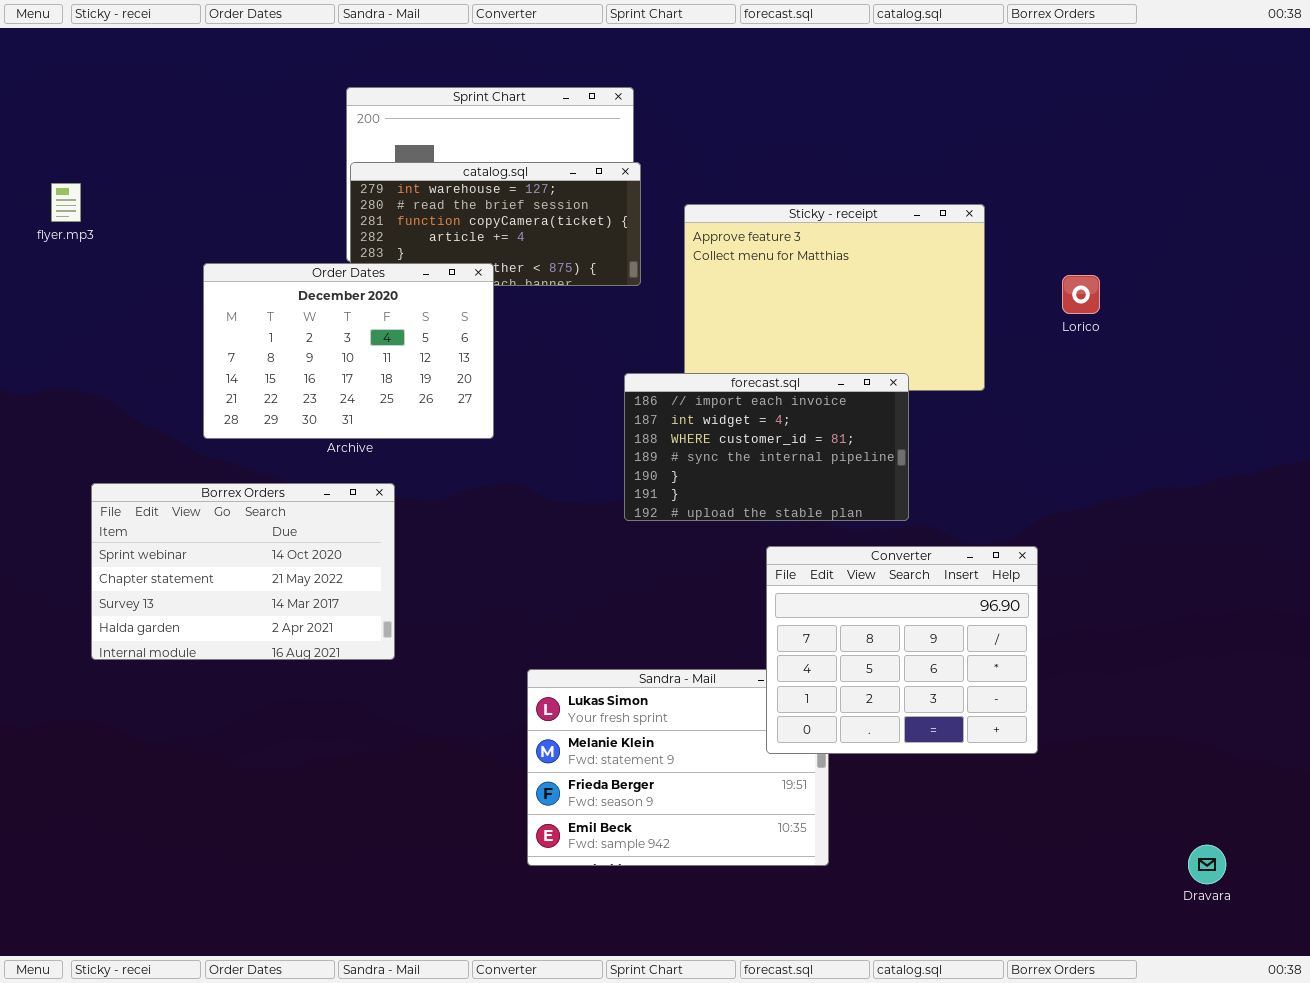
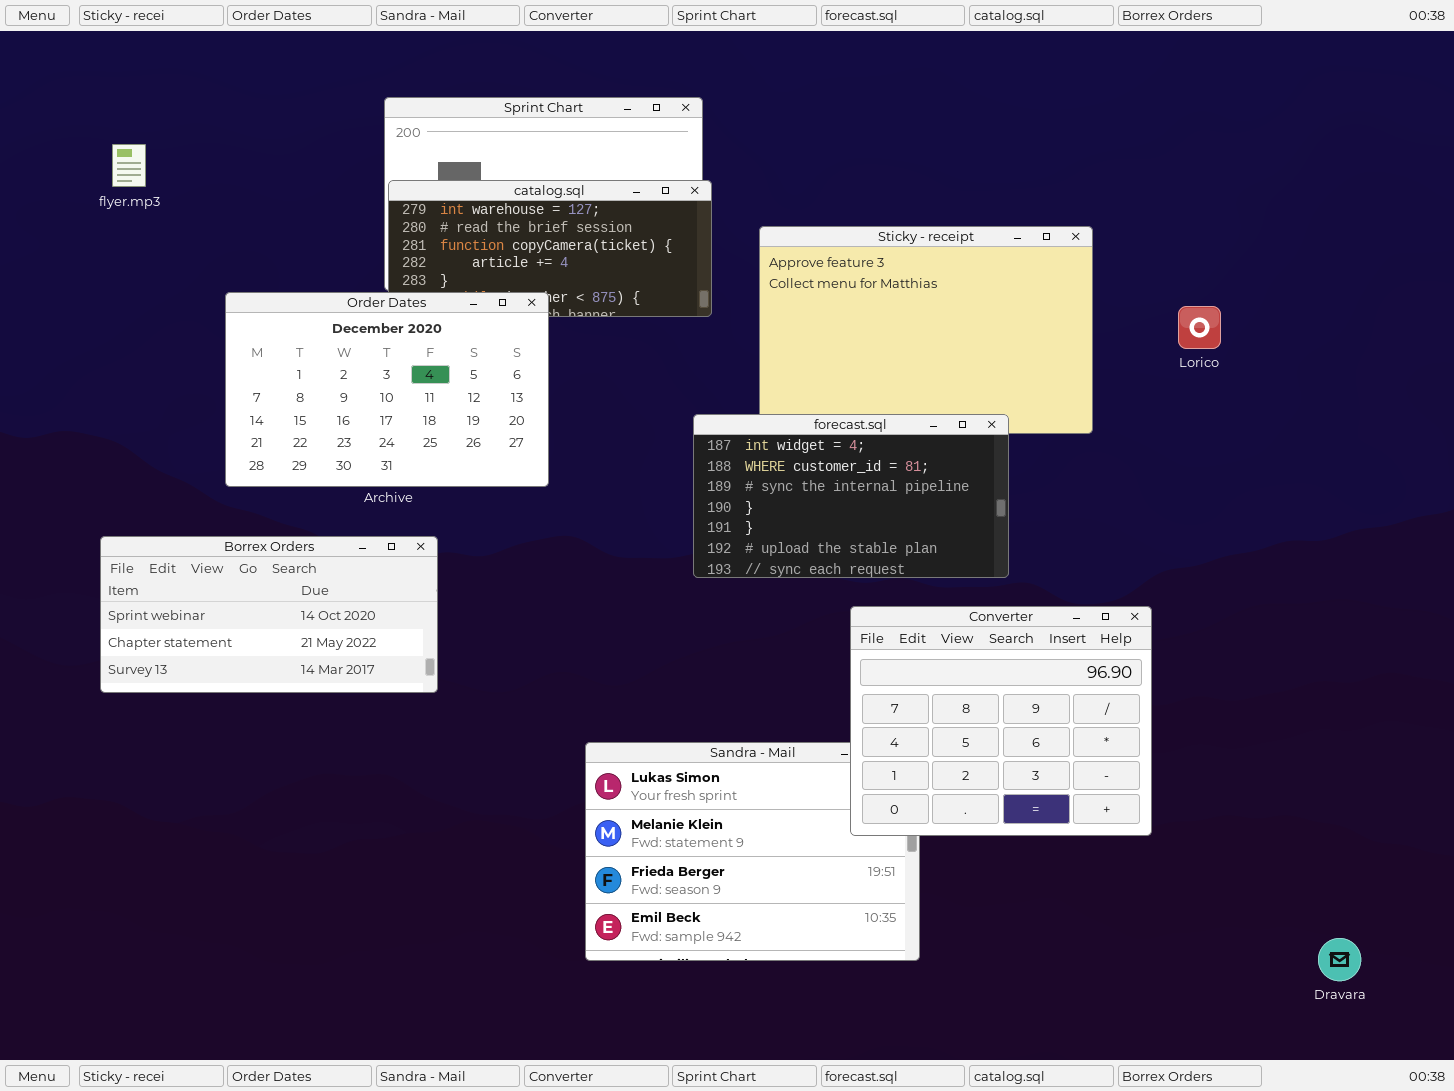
flyer.mp3: [51,183,81,222] -> [112,144,146,187], moved
forecast.sql: [624,373,909,521] -> [693,414,1009,578], scrolled down 1 row
Borrex Orders: [91,483,395,660] -> [100,536,438,693], resized

